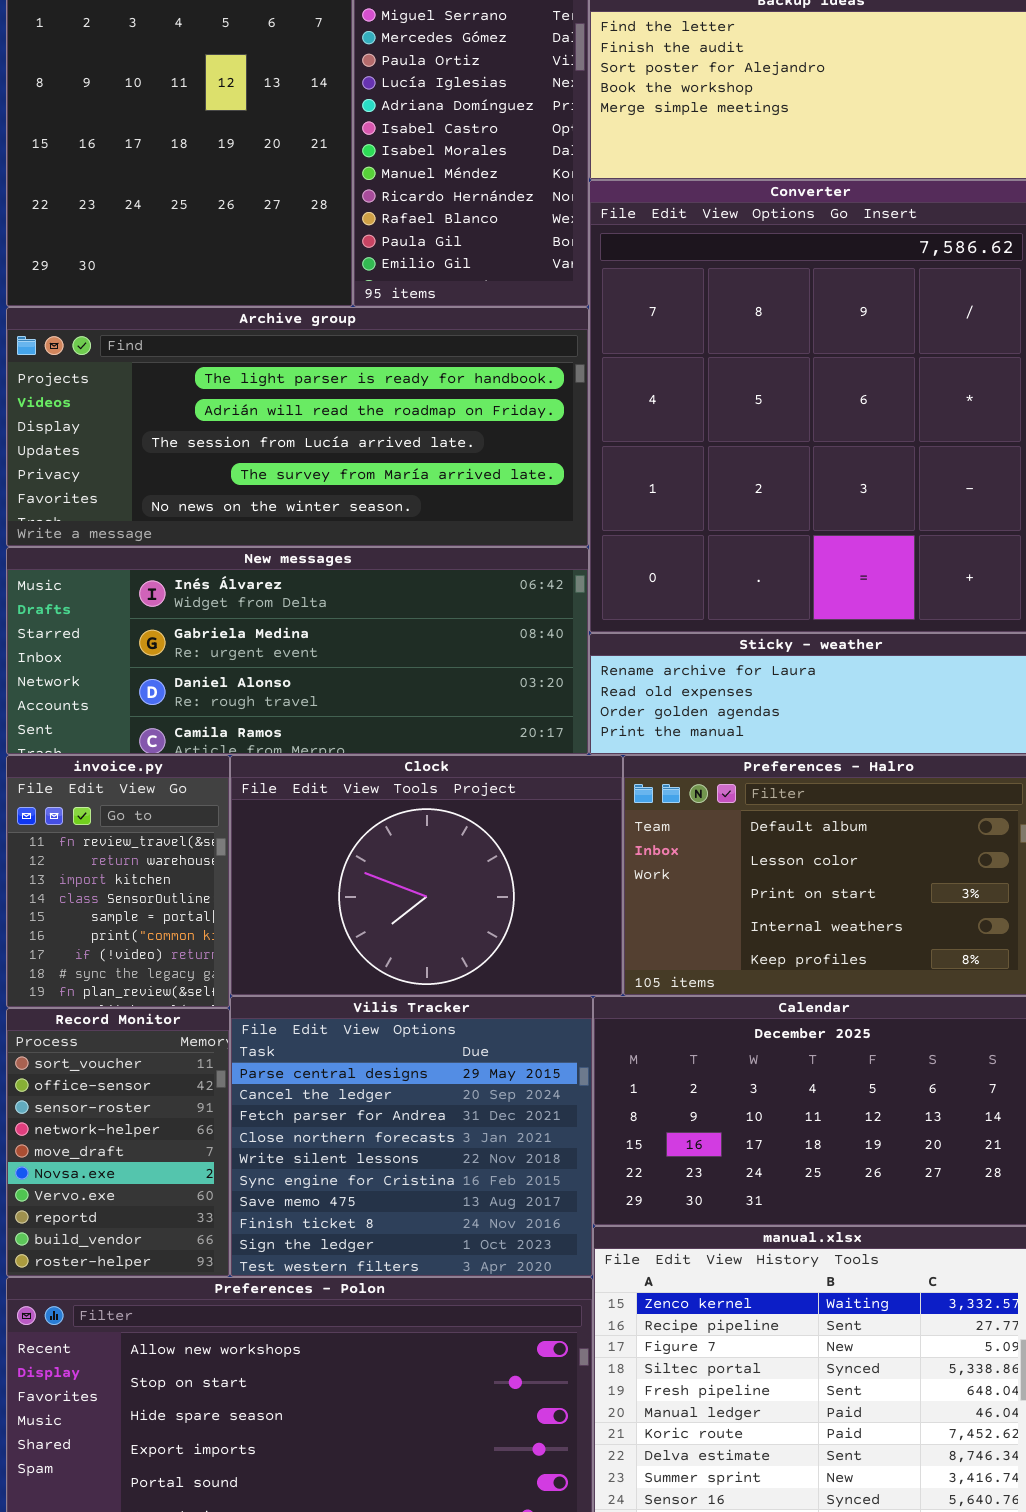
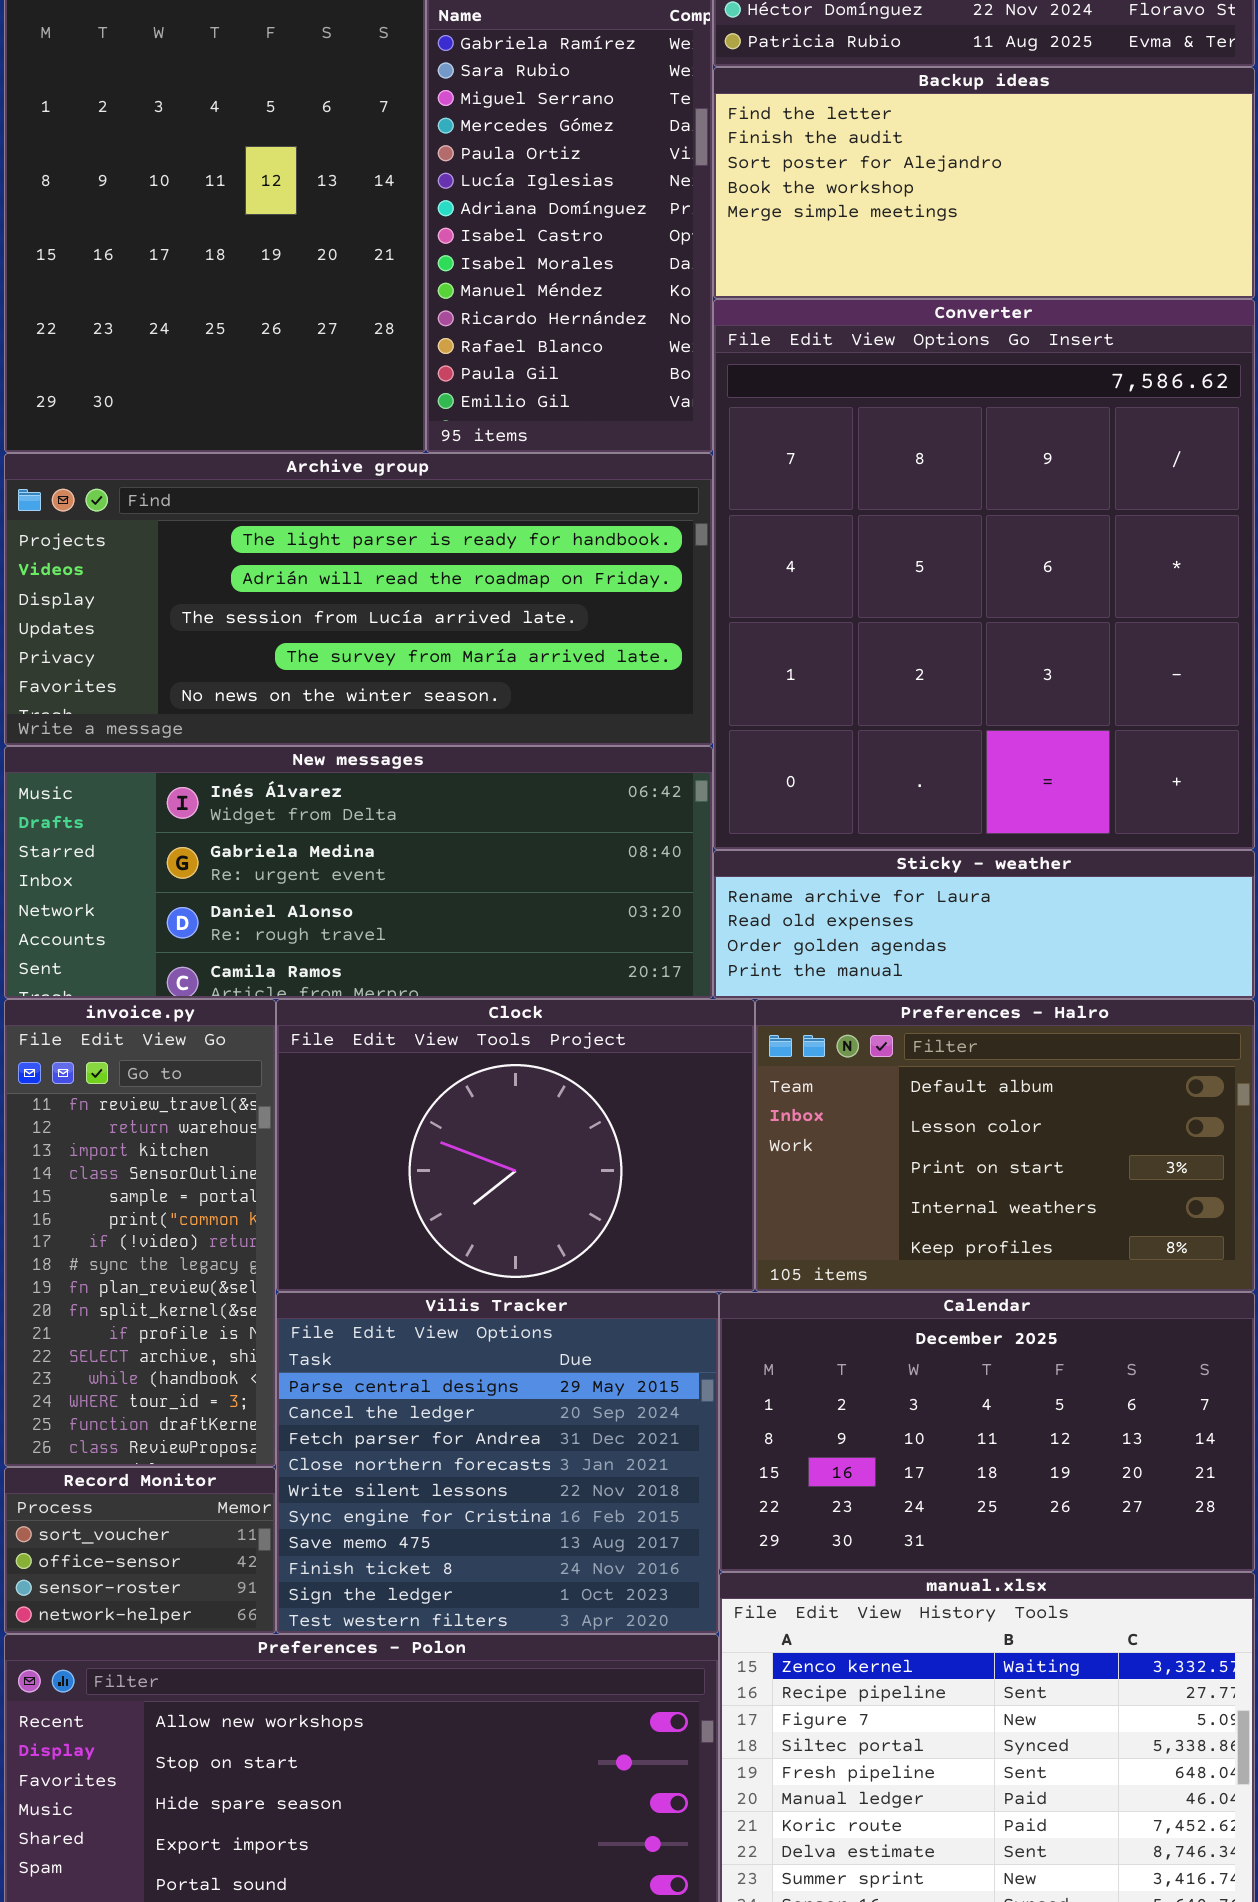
invoice.py: [6,755,230,1008] -> [4,999,276,1467], resized
Record Monitor: [6,1008,230,1277] -> [4,1467,276,1634], resized

